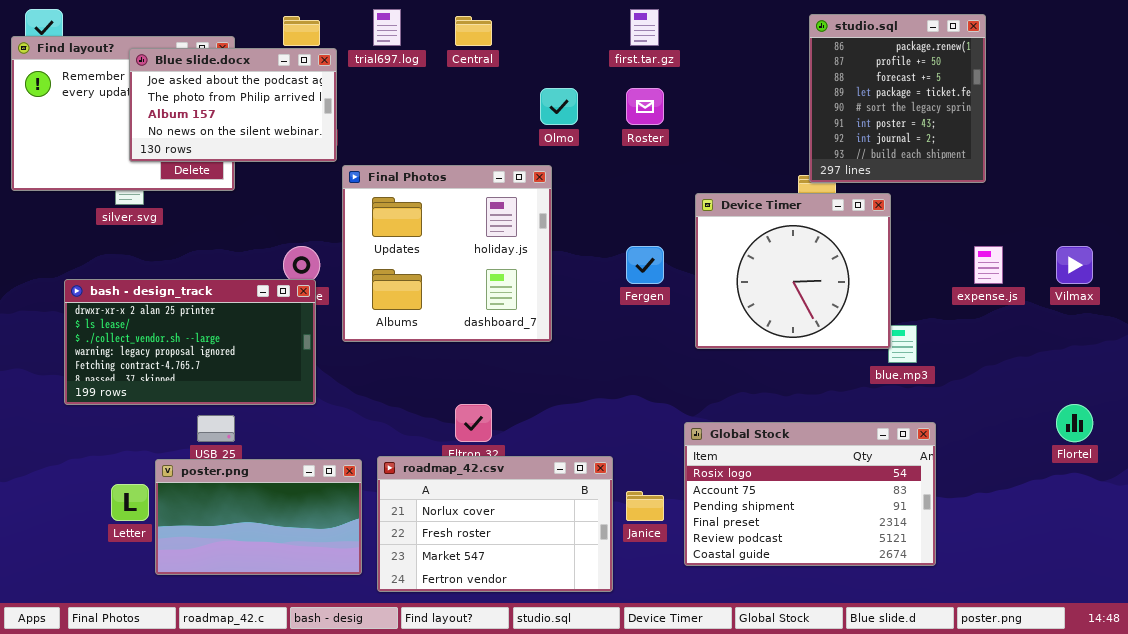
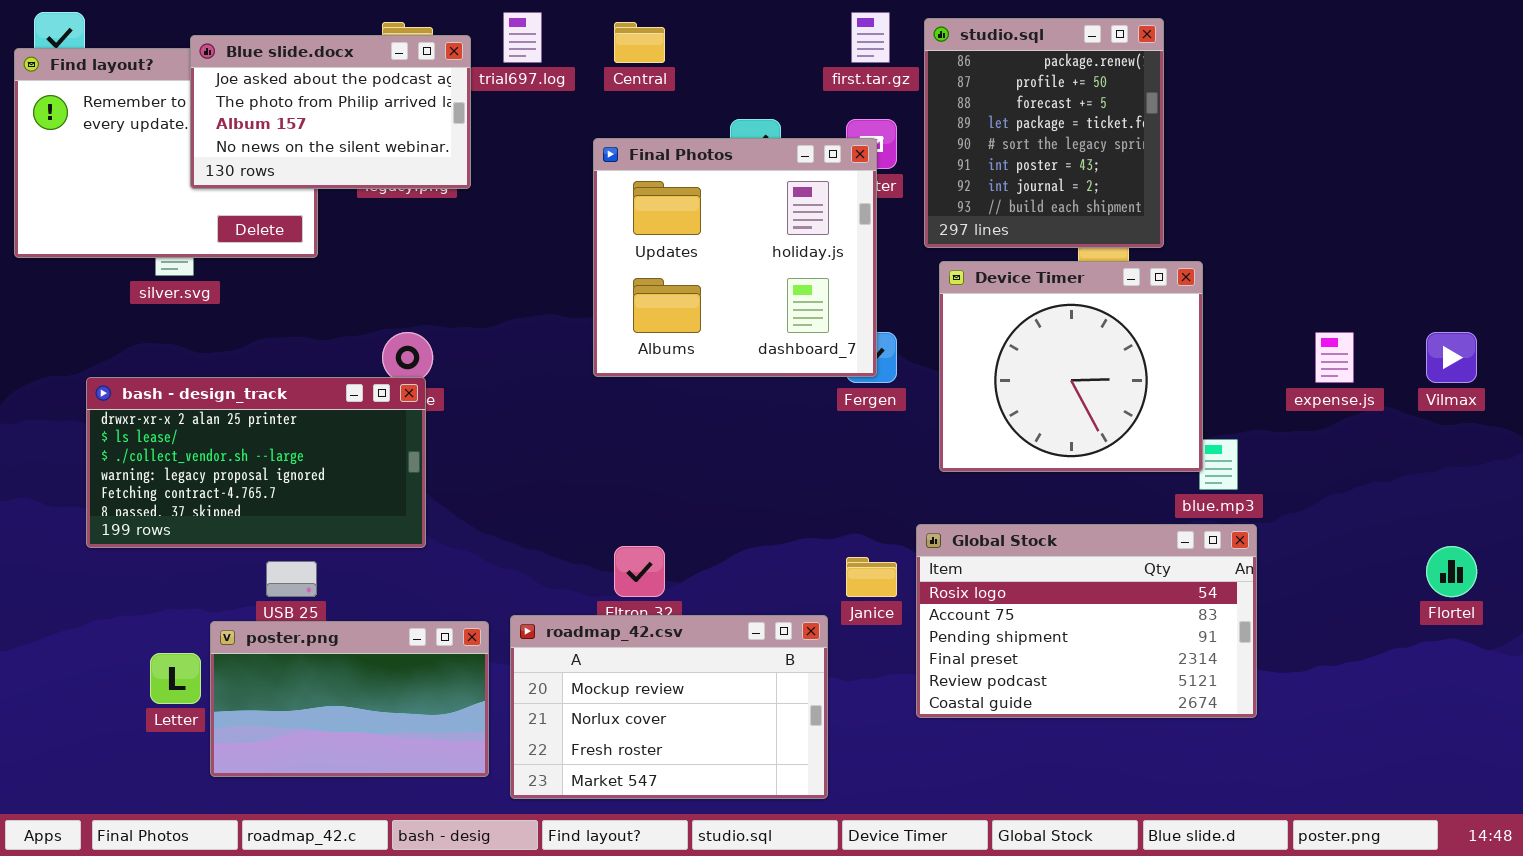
studio.sql: [809,14,986,183] -> [924,18,1164,248], moved
Blue slide.docx: [129,48,337,162] -> [190,35,471,189], moved
Final Photos: [342,165,552,342] -> [593,138,877,377], moved
Global Stock: [684,422,936,566] -> [916,524,1257,718], moved
roadmap_42.csv: [377,456,613,592] -> [510,615,828,799], scrolled up 1 row
Janice: [626,491,664,521] -> [846,557,897,597], moved

